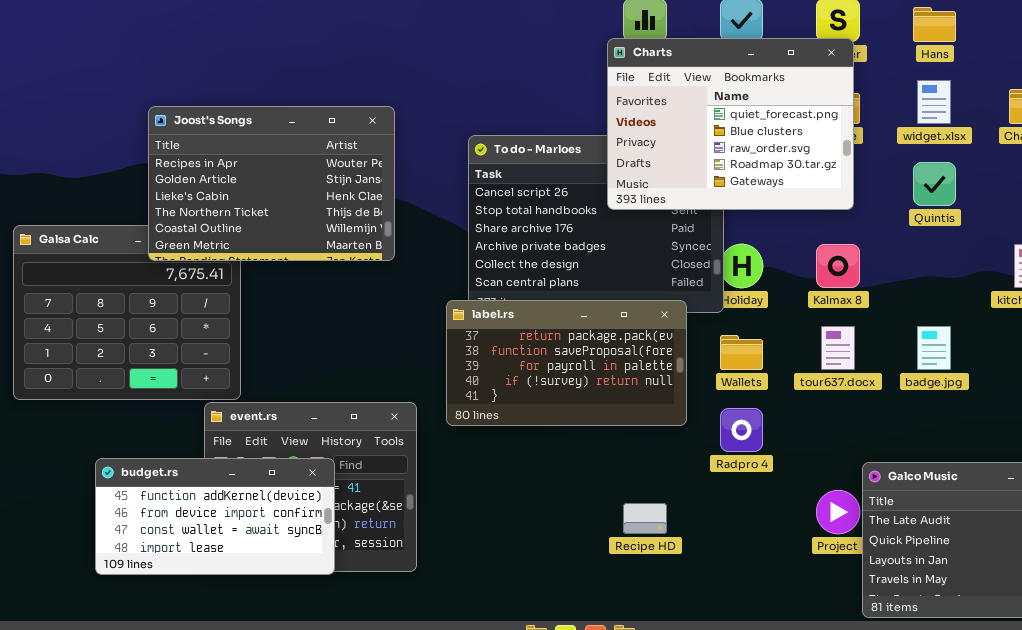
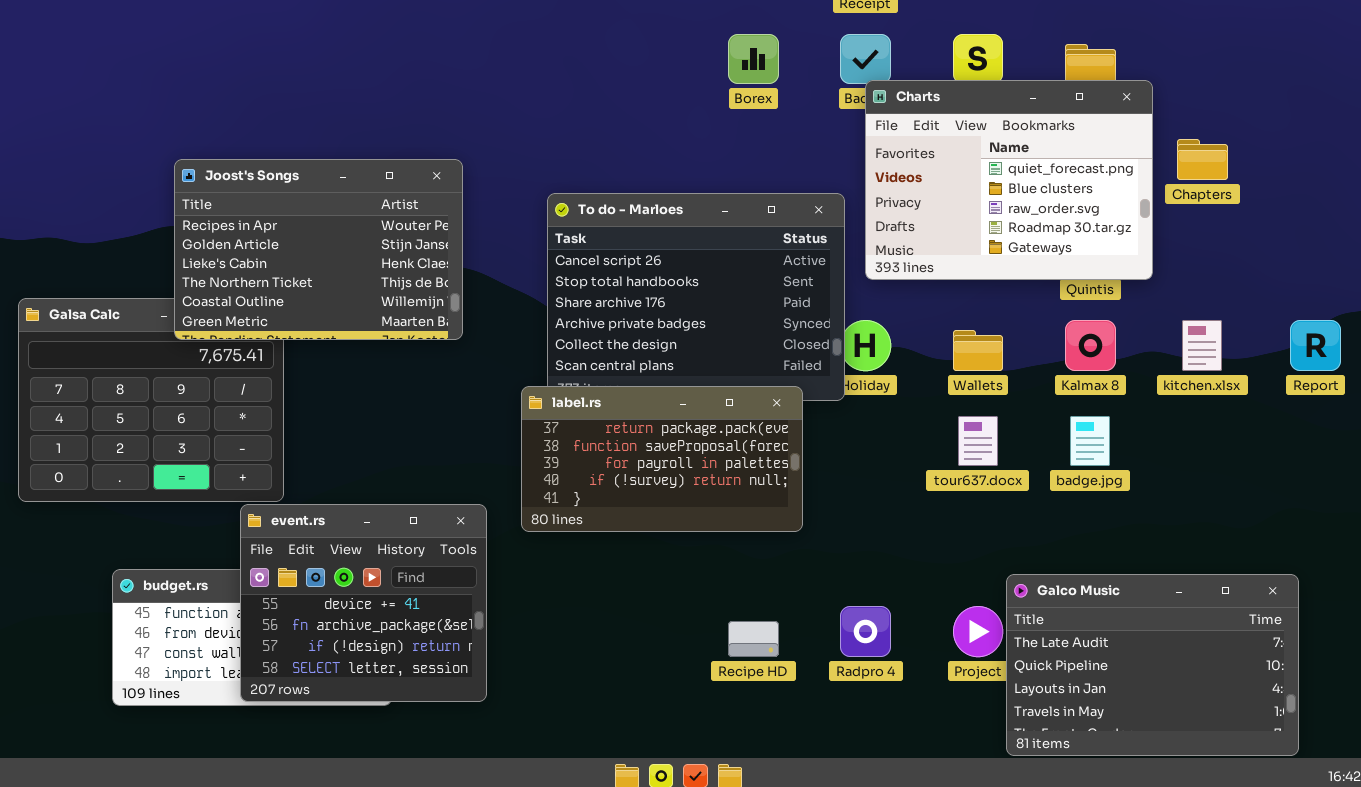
Charts: [607,38,854,210] -> [865,80,1153,280], moved
Kalmax 8: [816,244,860,288] -> [1065,320,1116,371], moved
Wallets: [720,335,763,370] -> [953,330,1003,371], moved
event.rs: [204,402,417,572] -> [240,504,487,702], raised
Radpro 4: [720,408,763,452] -> [840,606,891,657], moved

